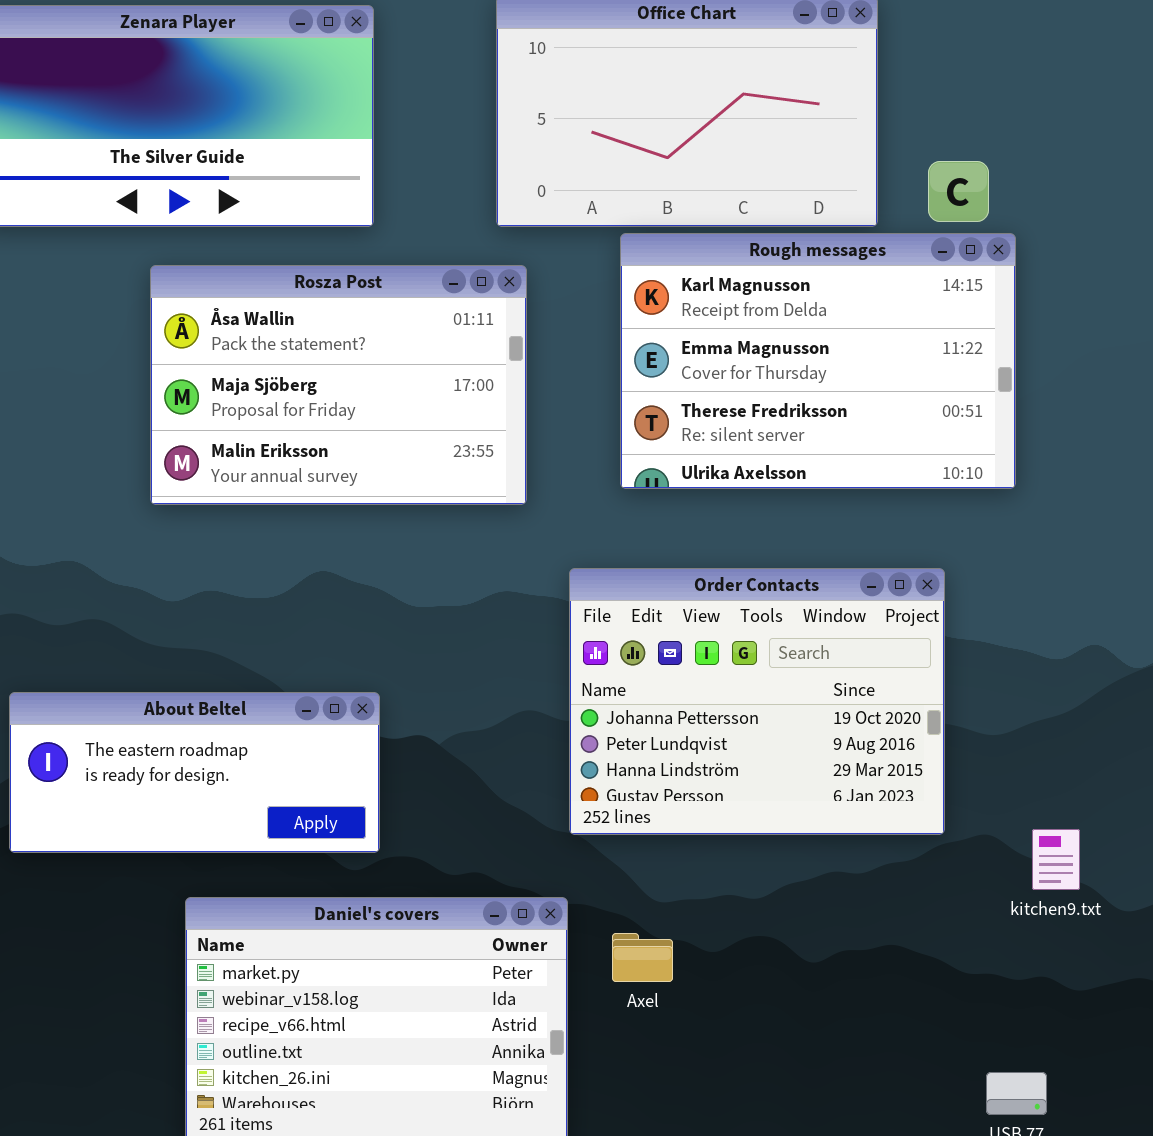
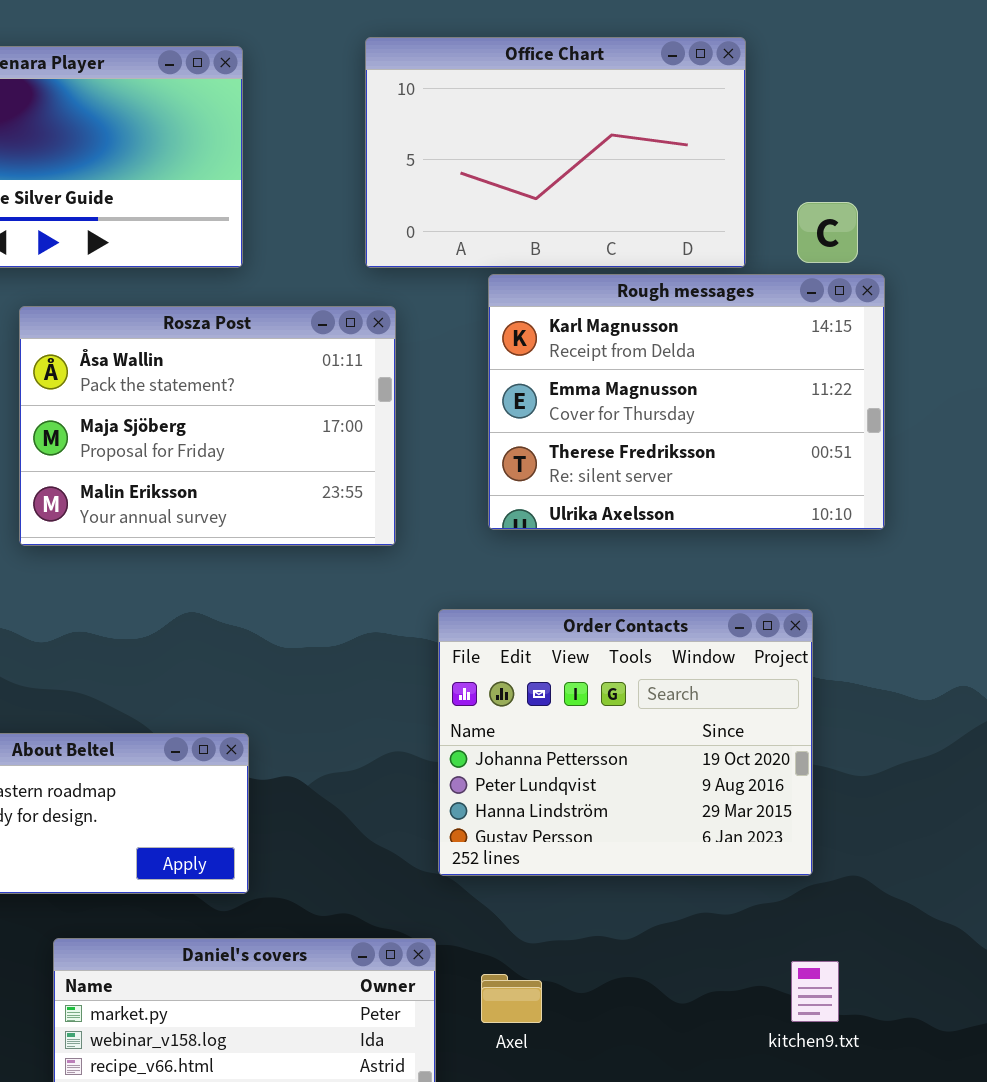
kitchen9.txt: [1032,829,1080,890] -> [791,961,839,1022], moved

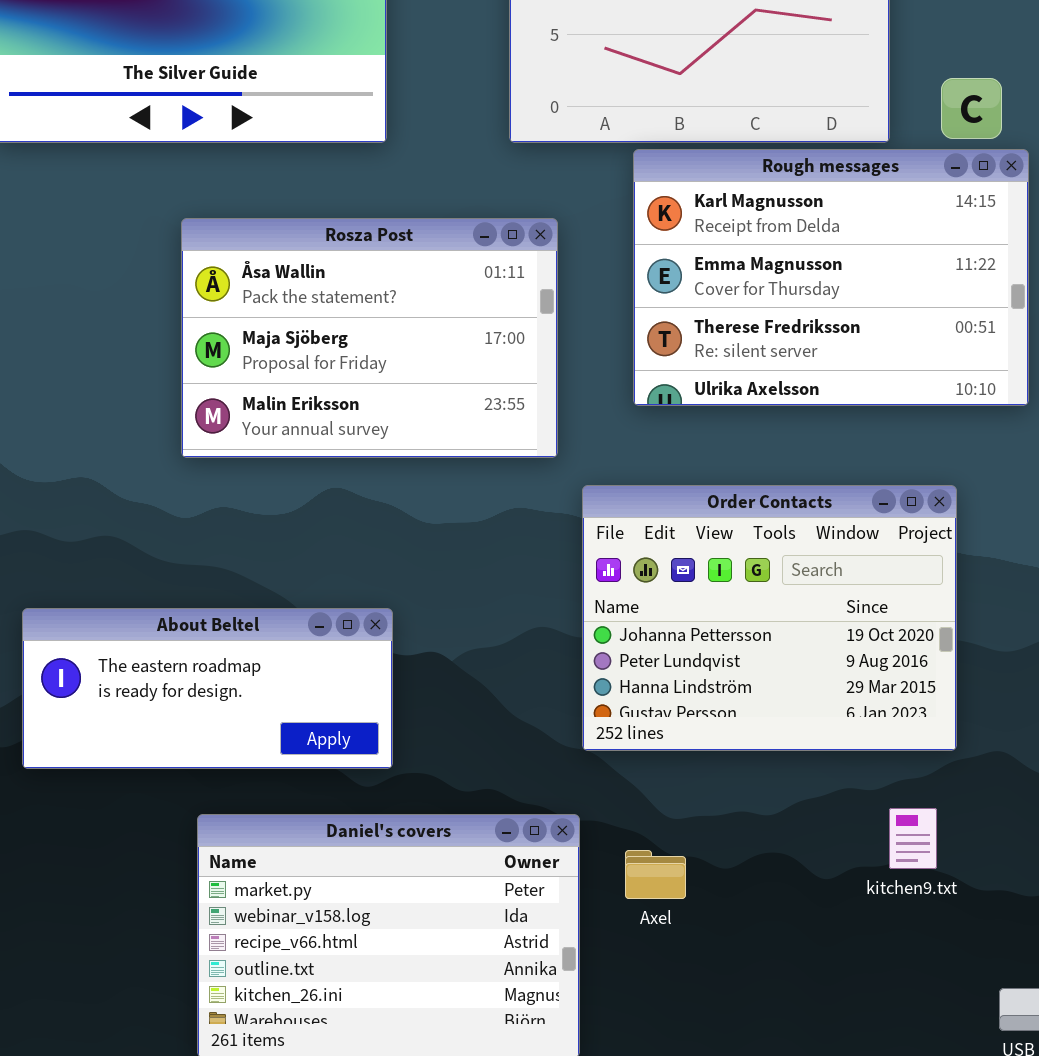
Rosza Post: [19,306,396,546] -> [181,218,558,458], moved
kitchen9.txt: [791,961,839,1022] -> [889,808,937,869], moved

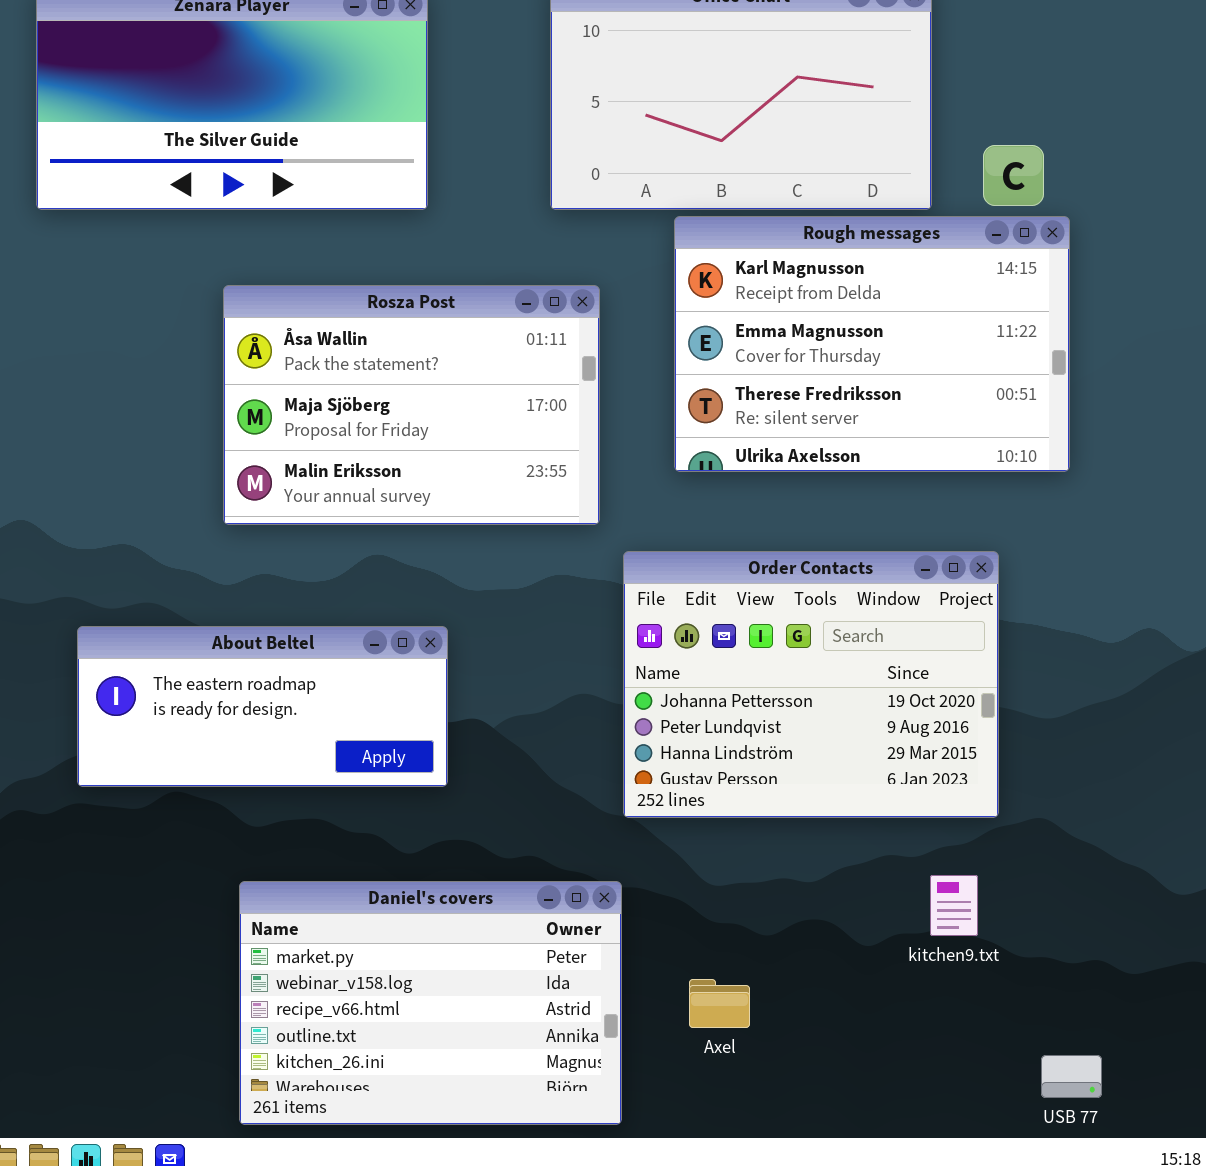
About Beltel: [22,608,393,769] -> [77,626,448,787], moved
Axel: [625,850,686,899] -> [689,979,750,1028], moved

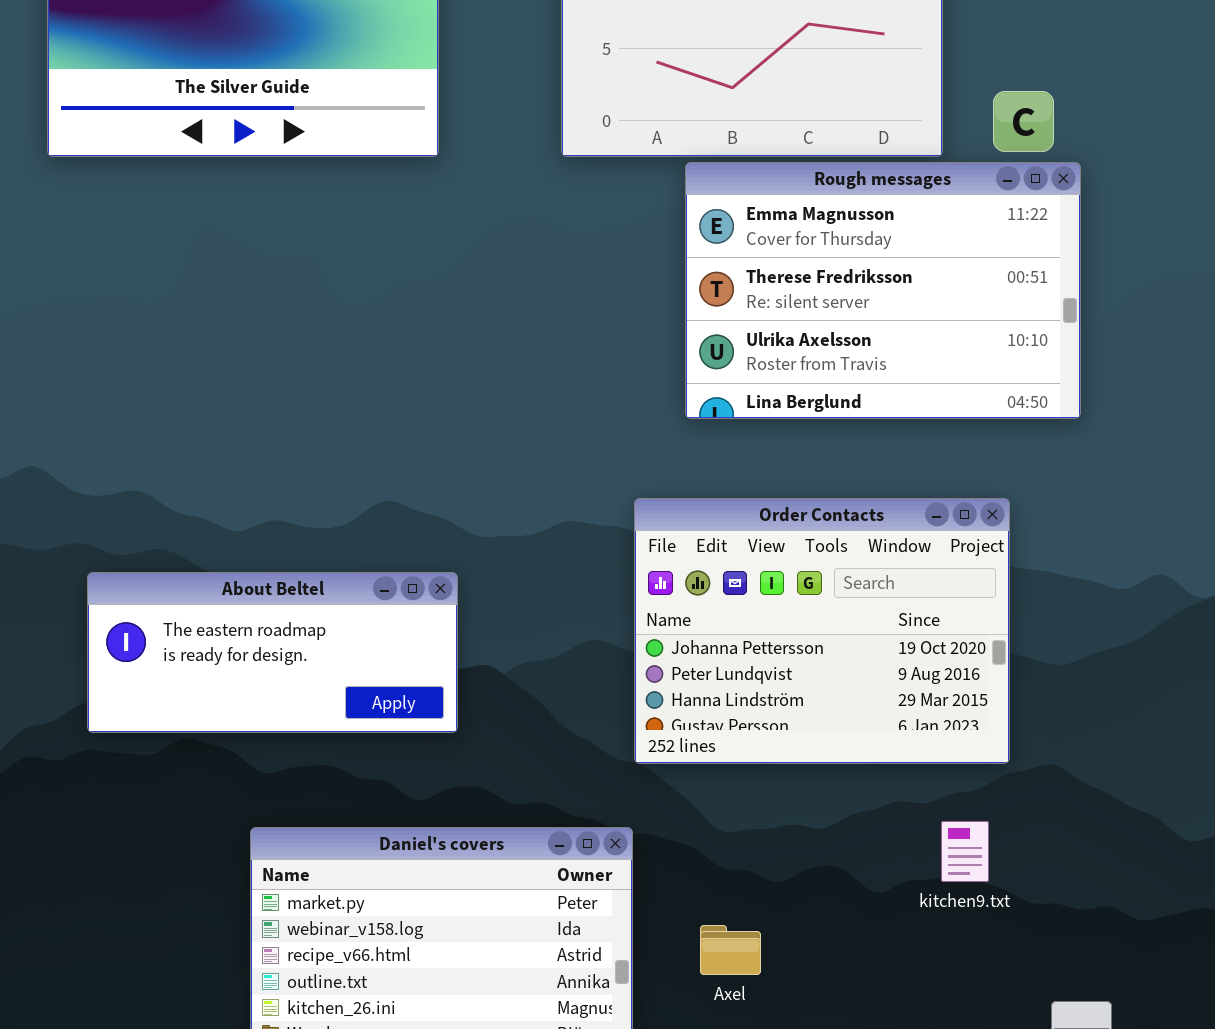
Rough messages: [674,216,1070,472] -> [685,162,1081,419], scrolled down 1 row
Rosza Post: [223,285,600,525] -> none, closed

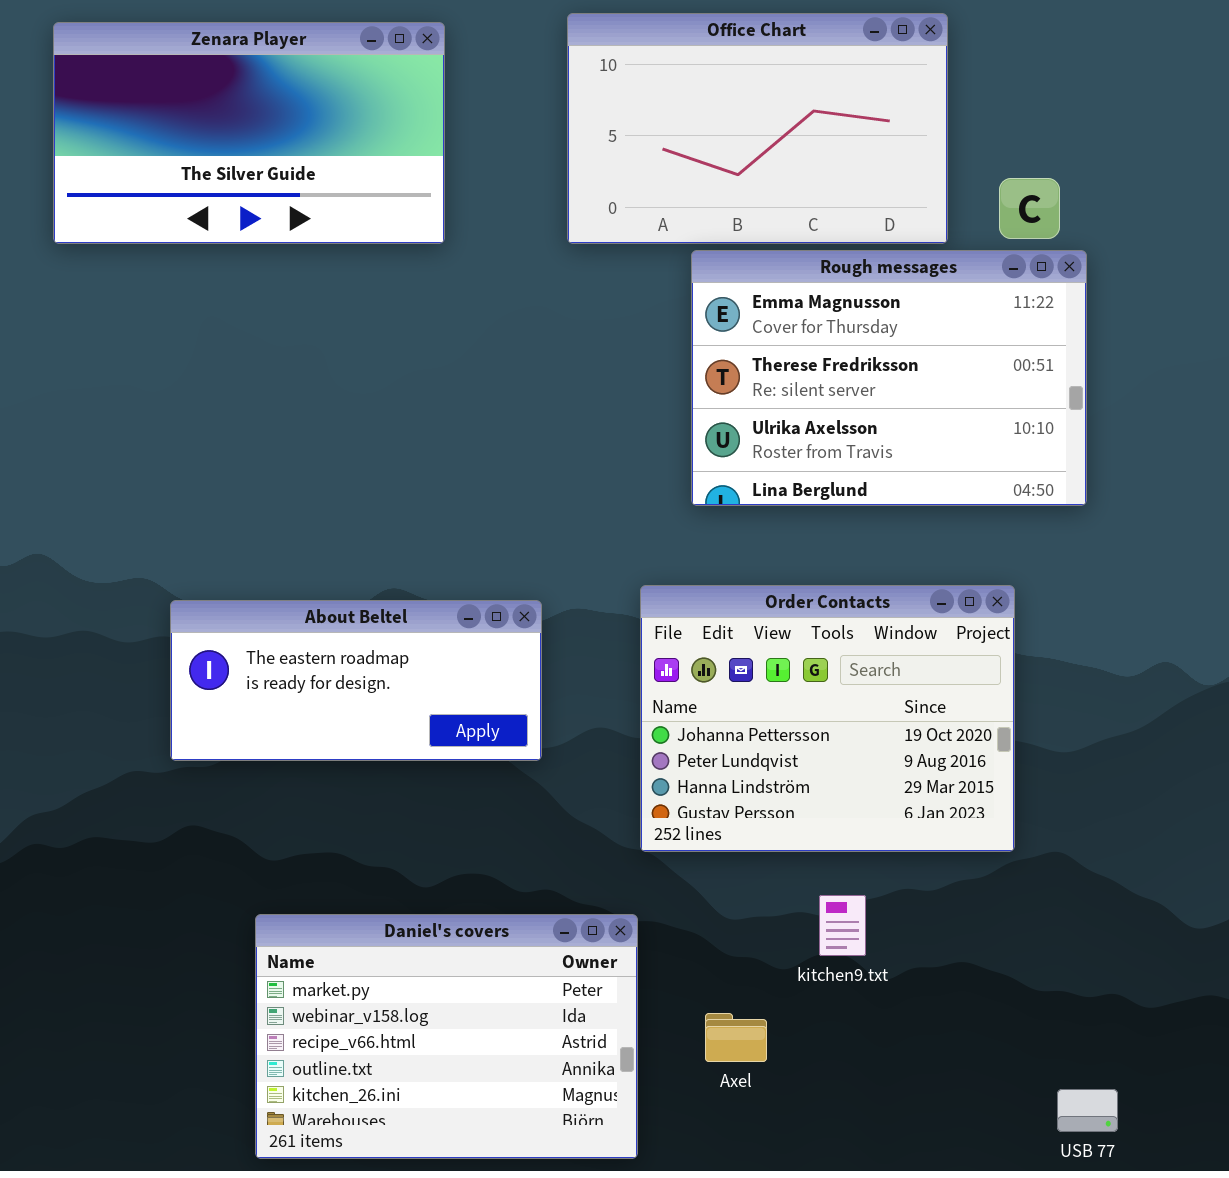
About Beltel: [87,572,458,733] -> [170,600,542,761], moved
kitchen9.txt: [941,821,989,882] -> [819,895,866,956], moved

